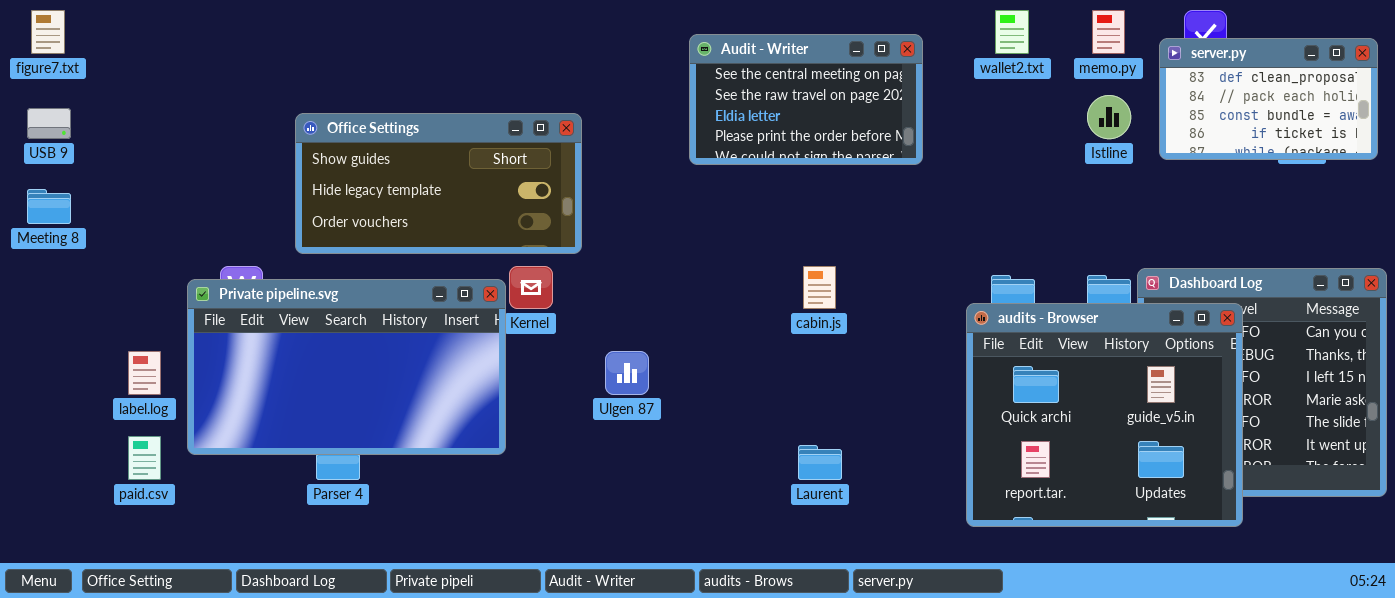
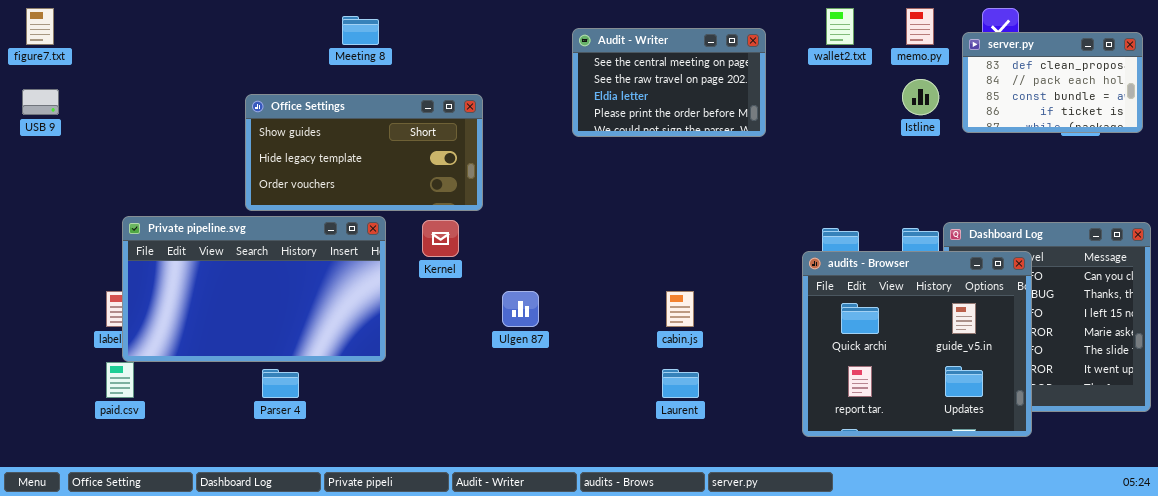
Meeting 8: [27,189,71,224] -> [342,16,379,45], moved
cabin.js: [803,266,836,309] -> [666,291,694,327], moved
Private pipeline.svg: [187,279,506,455] -> [122,216,386,362], moved

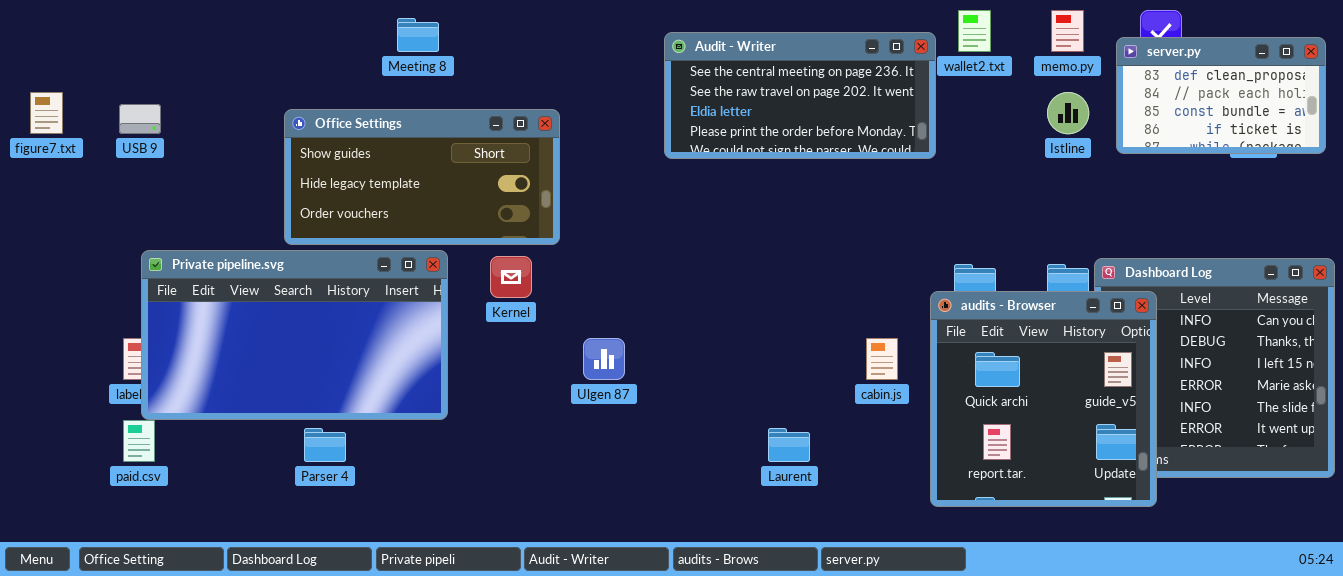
figure7.txt: [26,8,54,45] -> [30,92,63,134], moved
Audit - Writer: [572,28,766,137] -> [664,32,936,159], resized
USB 9: [22,89,59,115] -> [119,104,161,134], moved
audits - Browser: [802,251,1032,437] -> [930,291,1157,507], resized
cabin.js: [666,291,694,327] -> [866,338,898,380], moved

